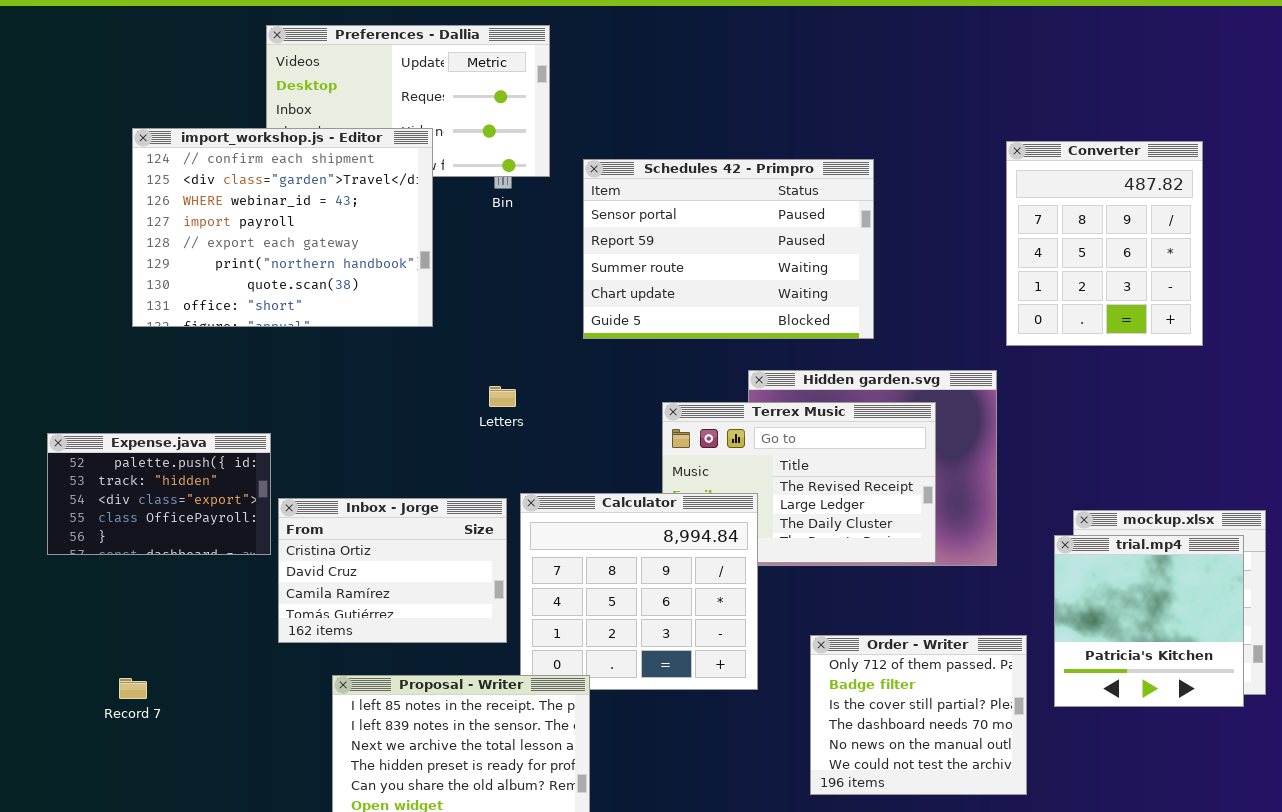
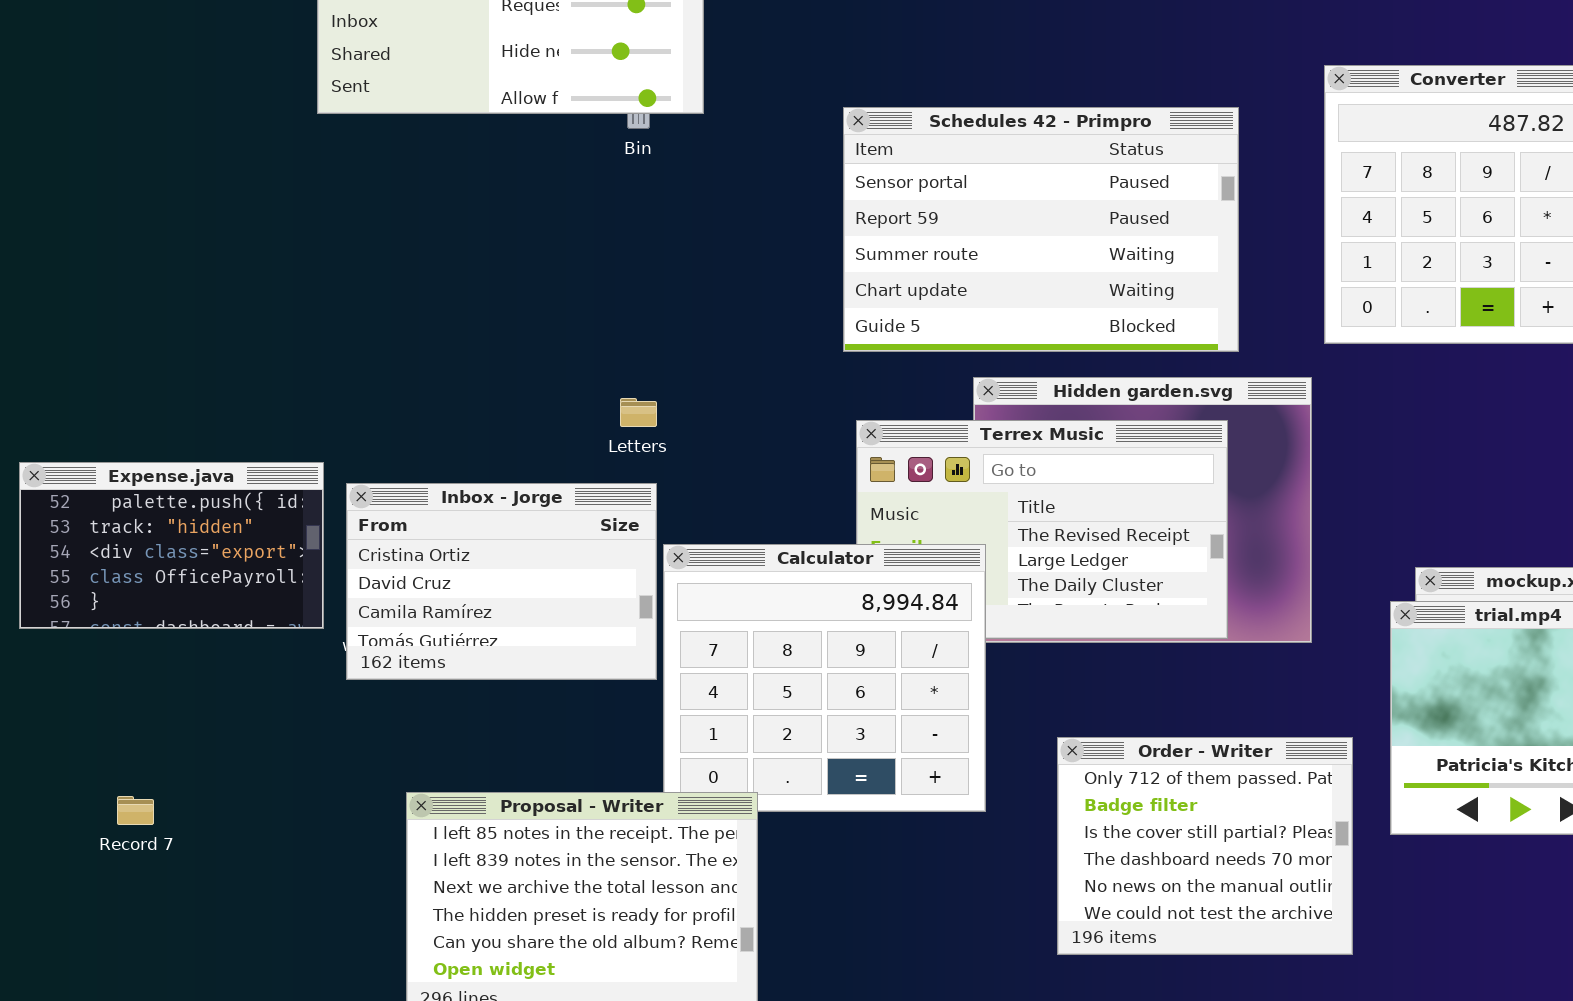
import_workshop.js - Editor: [132,128,433,327] -> none, closed
Schedules 42 - Primpro: [583,159,874,339] -> [843,107,1239,352], moved
Inbox - Jorge: [278,498,507,643] -> [346,483,657,680], moved

